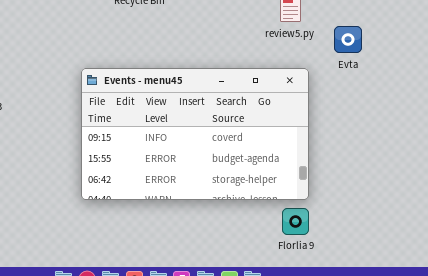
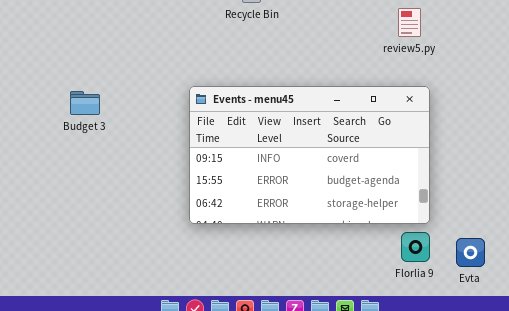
Evta: [334,26,362,53] -> [456,238,485,267], moved

